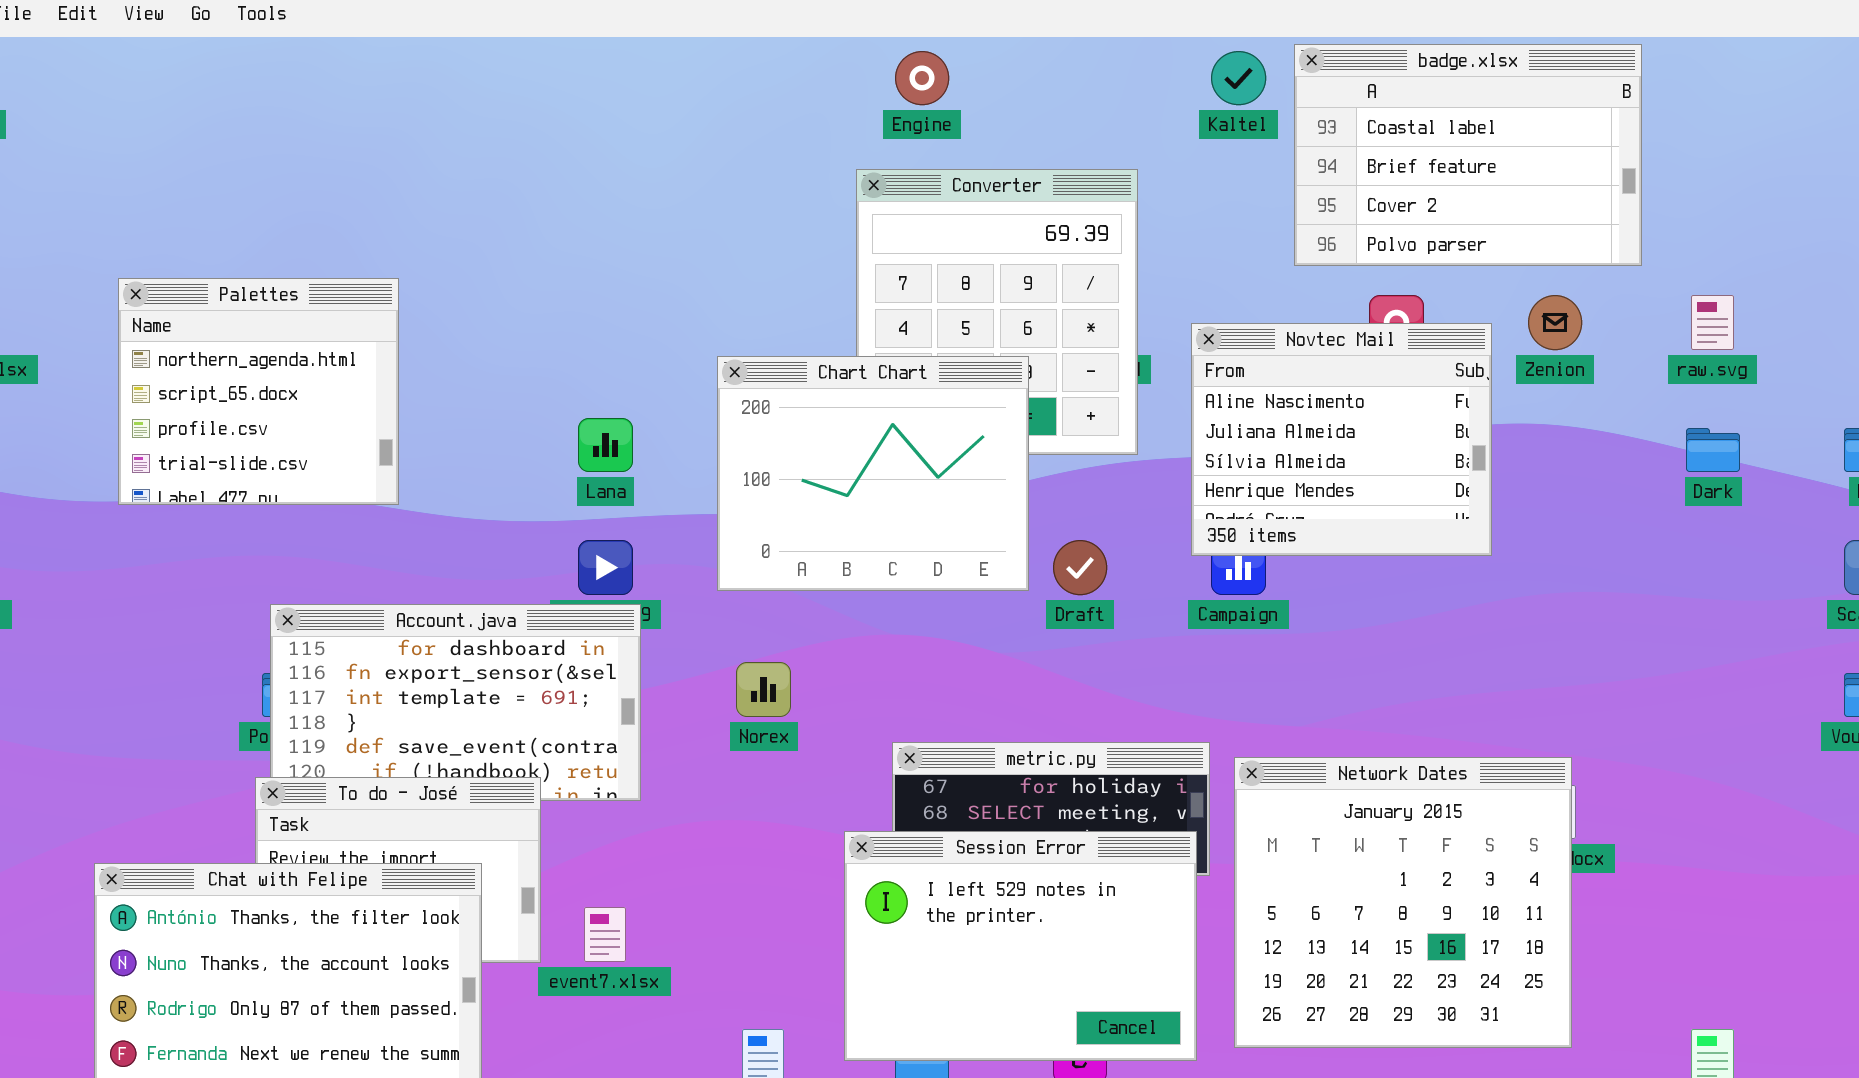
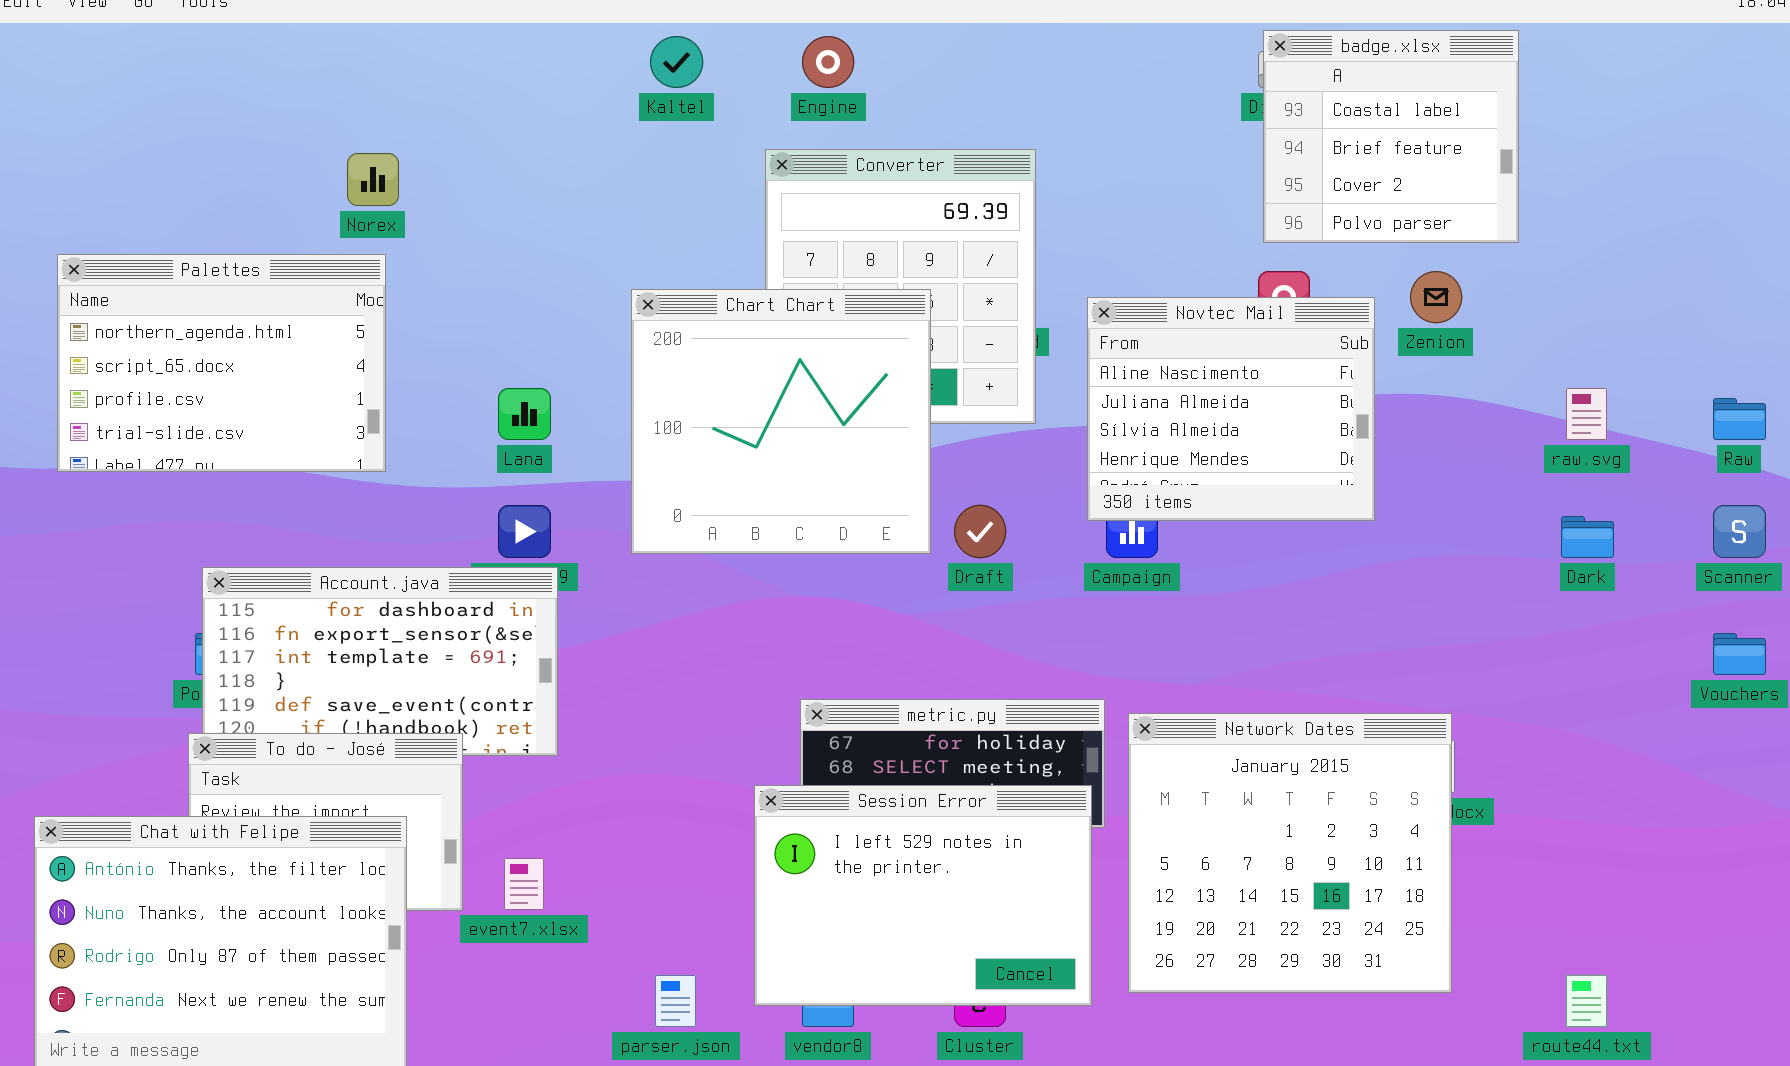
badge.xlsx: [1294,44,1642,266] -> [1263,30,1519,243], resized
Kaltel: [1211,51,1266,105] -> [650,36,703,88], moved
Palettes: [118,278,399,505] -> [57,254,386,472], resized
raw.svg: [1691,295,1734,350] -> [1566,388,1607,440], moved
Chart Chart: [717,356,1029,591] -> [631,289,931,554], resized
Dark: [1686,428,1740,472] -> [1561,516,1614,558], moved
Norex: [736,662,791,717] -> [347,153,399,206], moved

